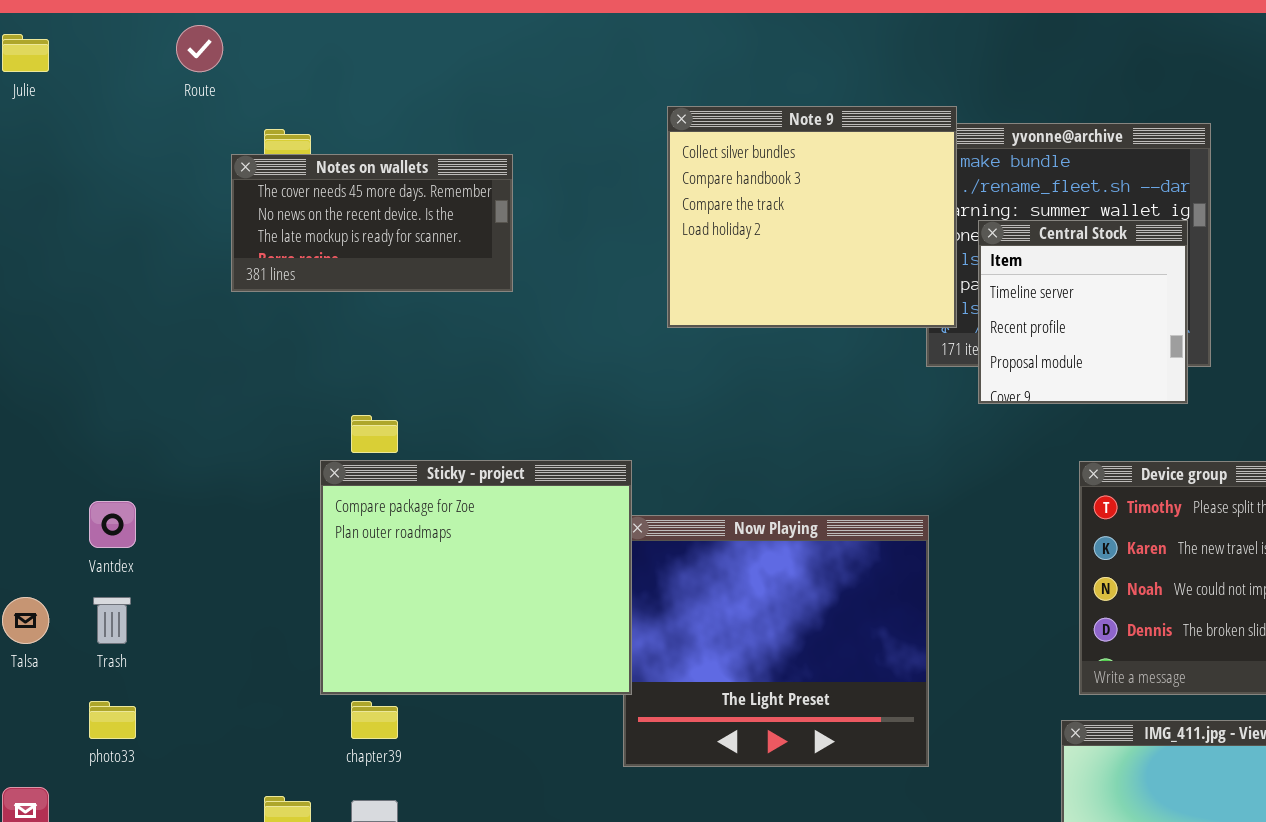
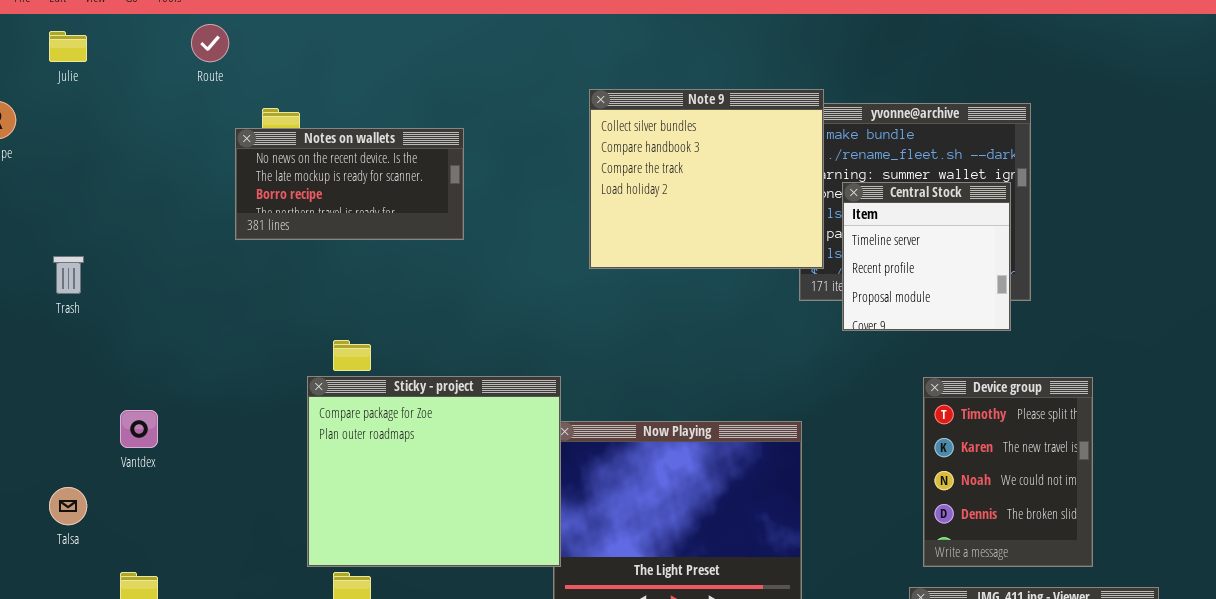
Notes on wallets: [231,154,513,292] -> [235,128,464,240], scrolled down 1 row
Trash: [93,597,131,644] -> [53,256,84,294], moved

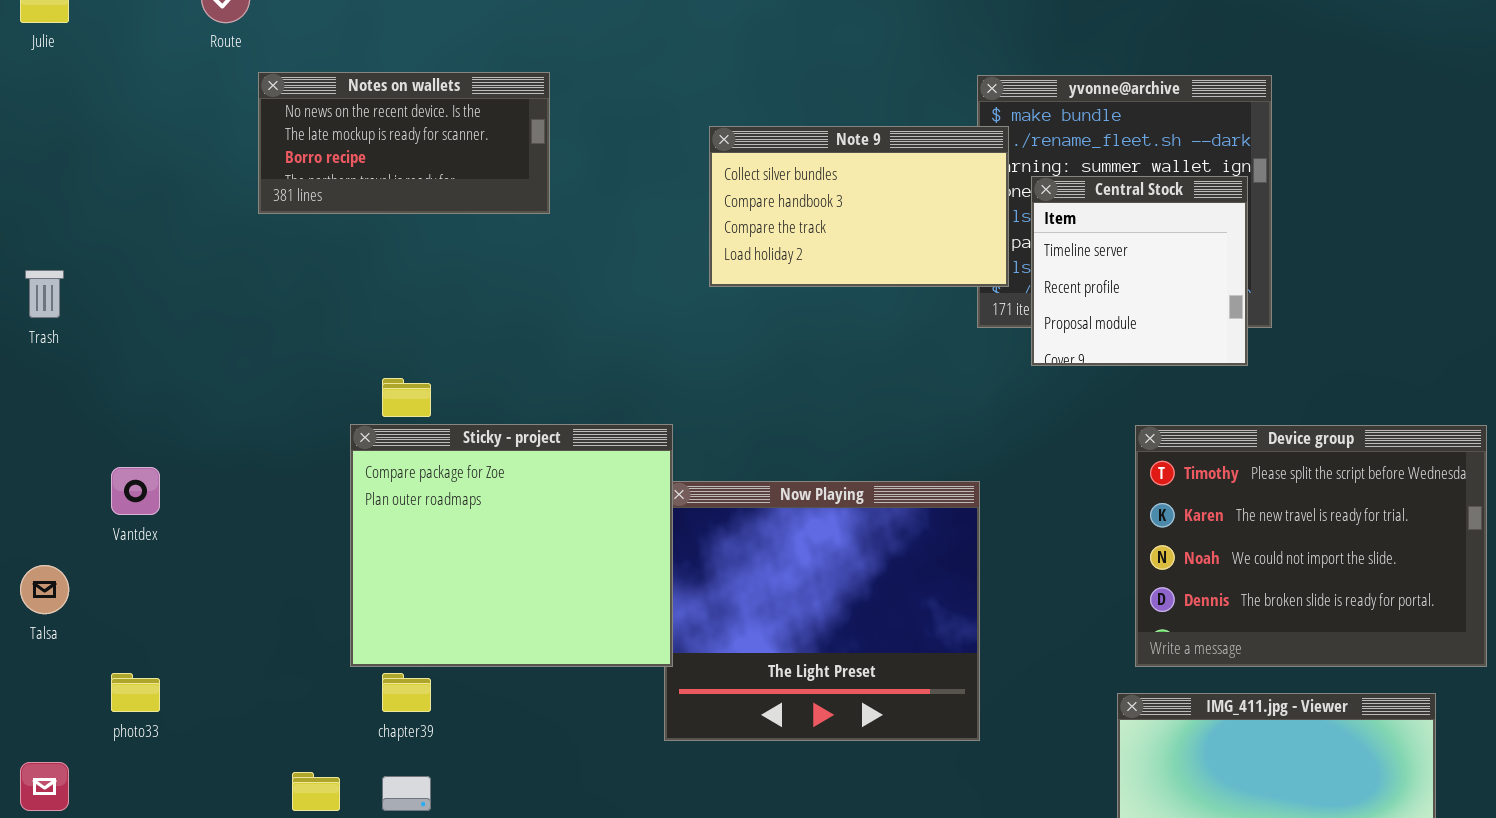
Note 9: [589,89,824,269] -> [709,126,1009,287], resized
Notes on wallets: [235,128,464,240] -> [258,72,550,214], moved
Device group: [923,377,1093,567] -> [1135,425,1487,667], resized

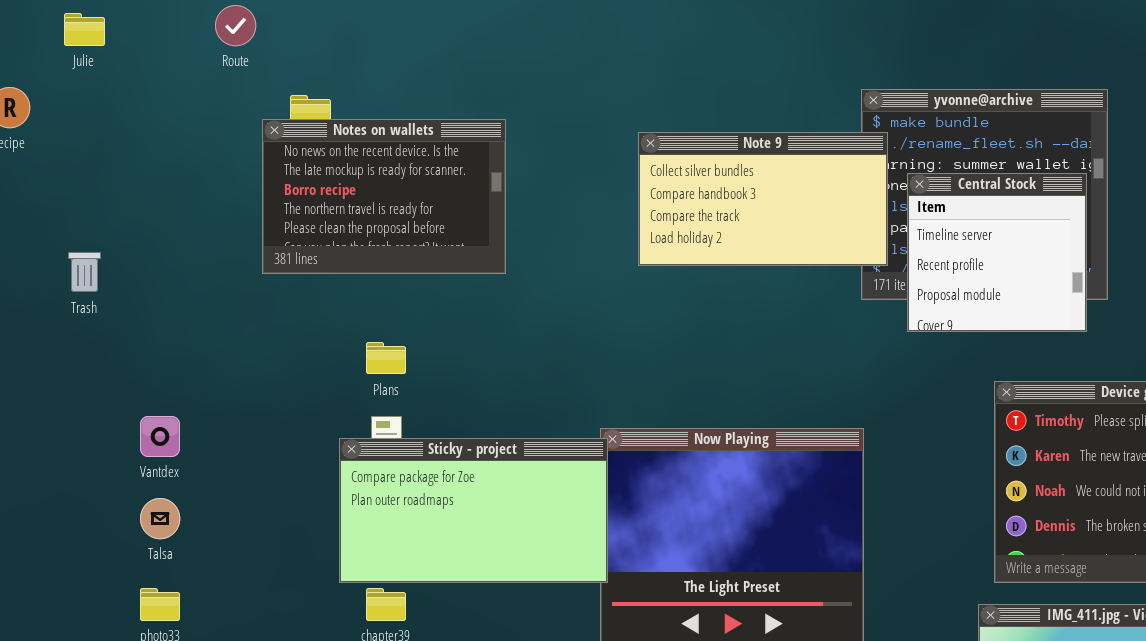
Notes on wallets: [258,72,550,214] -> [262,119,506,274], moved, resized
Sticky - project: [350,424,673,667] -> [339,438,608,583], resized
Talsa: [20,565,69,614] -> [140,498,180,539], moved

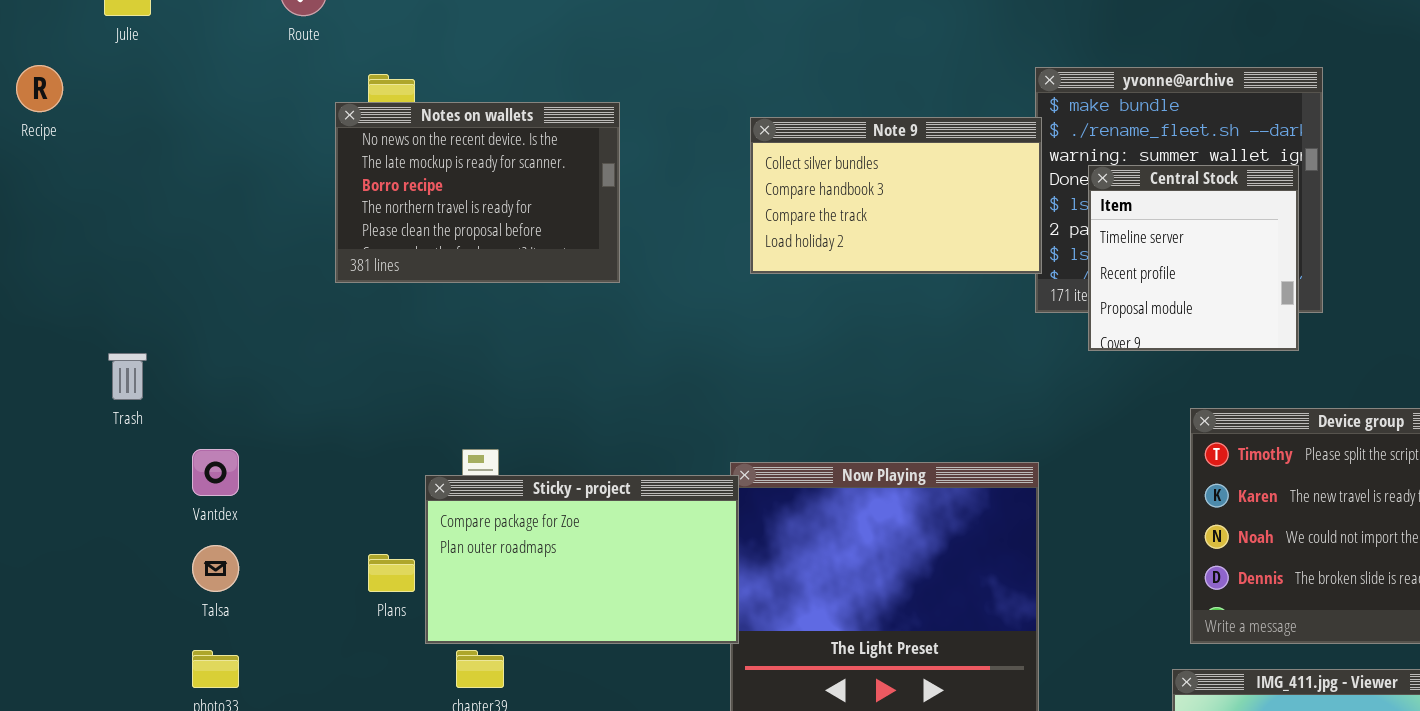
Note 9: [638,132,888,266] -> [750,117,1042,274], moved
Trash: [68,252,101,292] -> [108,353,147,400], moved
Plans: [366,342,406,374] -> [368,554,415,592], moved

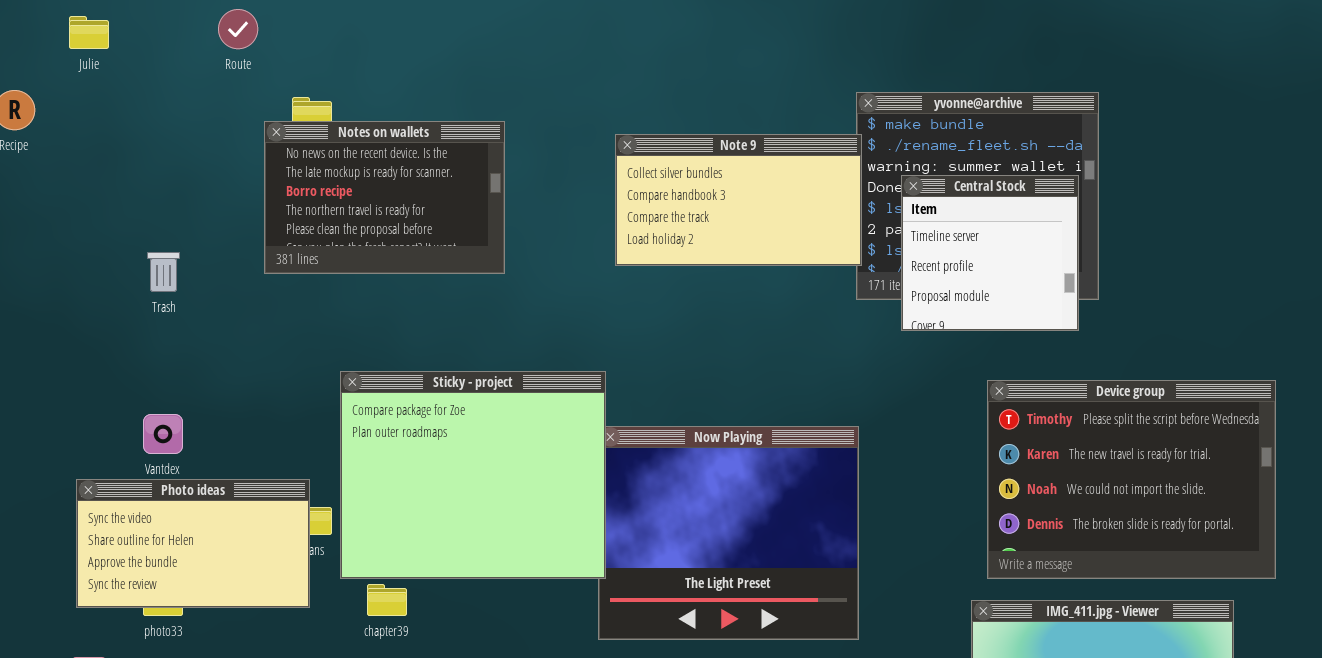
Trash: [108,353,147,400] -> [147,252,180,292], moved
Sticky - project: [425,475,739,644] -> [340,371,606,579], resized
Photo ideas: none -> [76,479,310,608], opened

